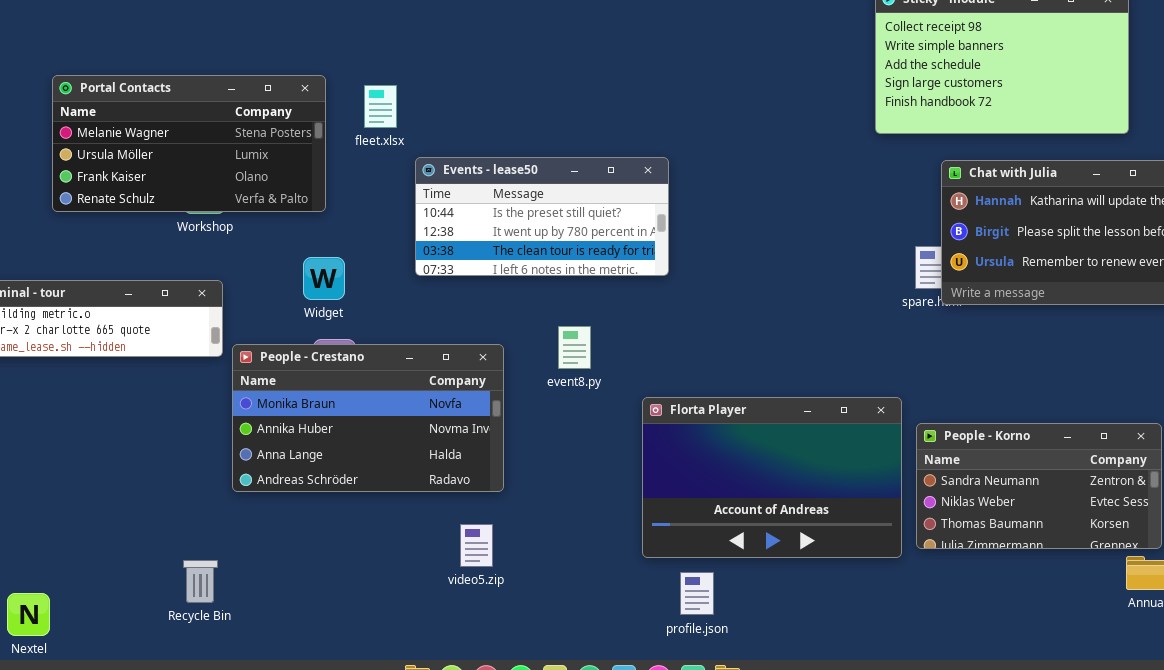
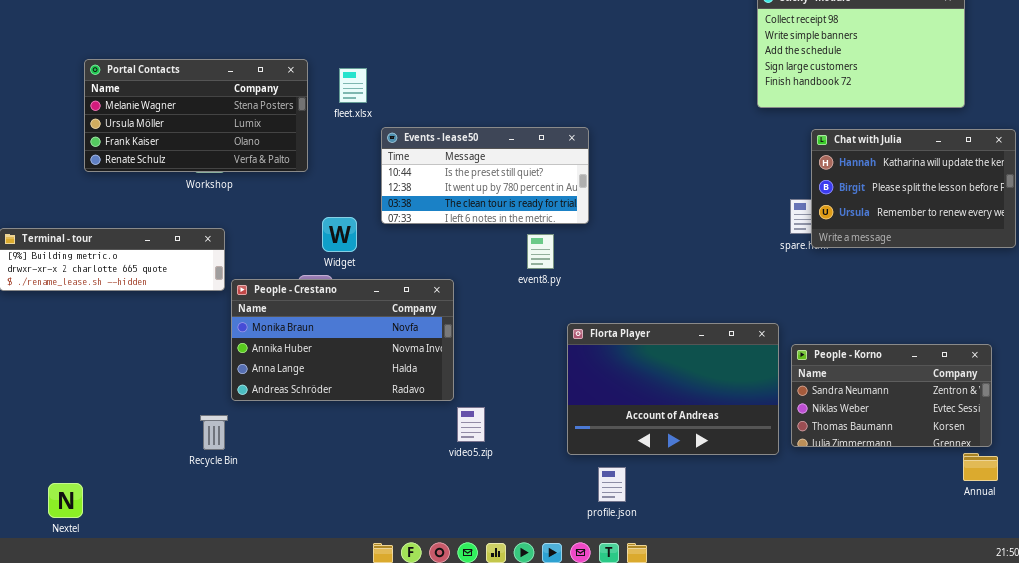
Widget: [303,257,345,300] -> [322,217,357,252], moved
event8.py: [558,326,591,369] -> [527,234,554,269], moved
video5.zip: [460,524,493,567] -> [457,407,485,442], moved
Recycle Bin: [183,560,218,603] -> [200,415,228,450], moved

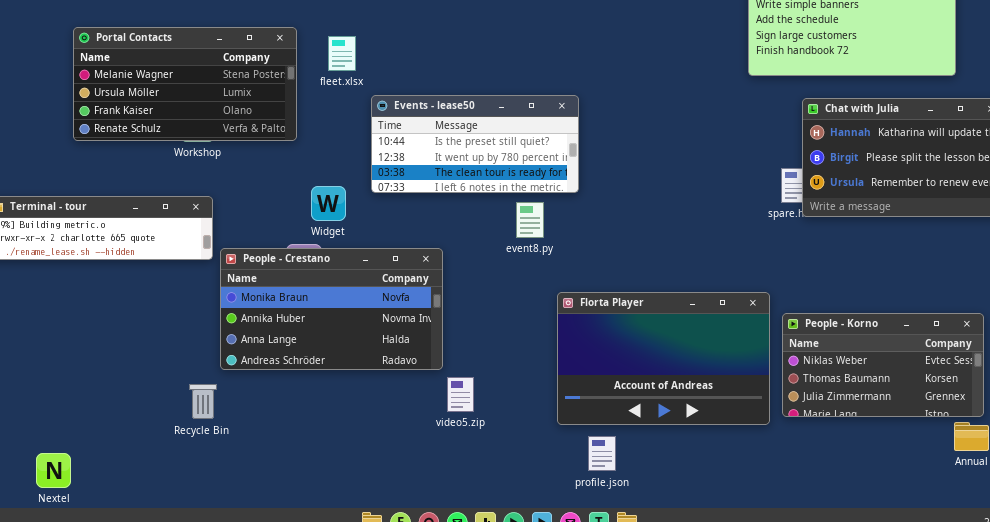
People - Korno: [791,344,992,447] -> [782,313,984,417], scrolled down 1 row

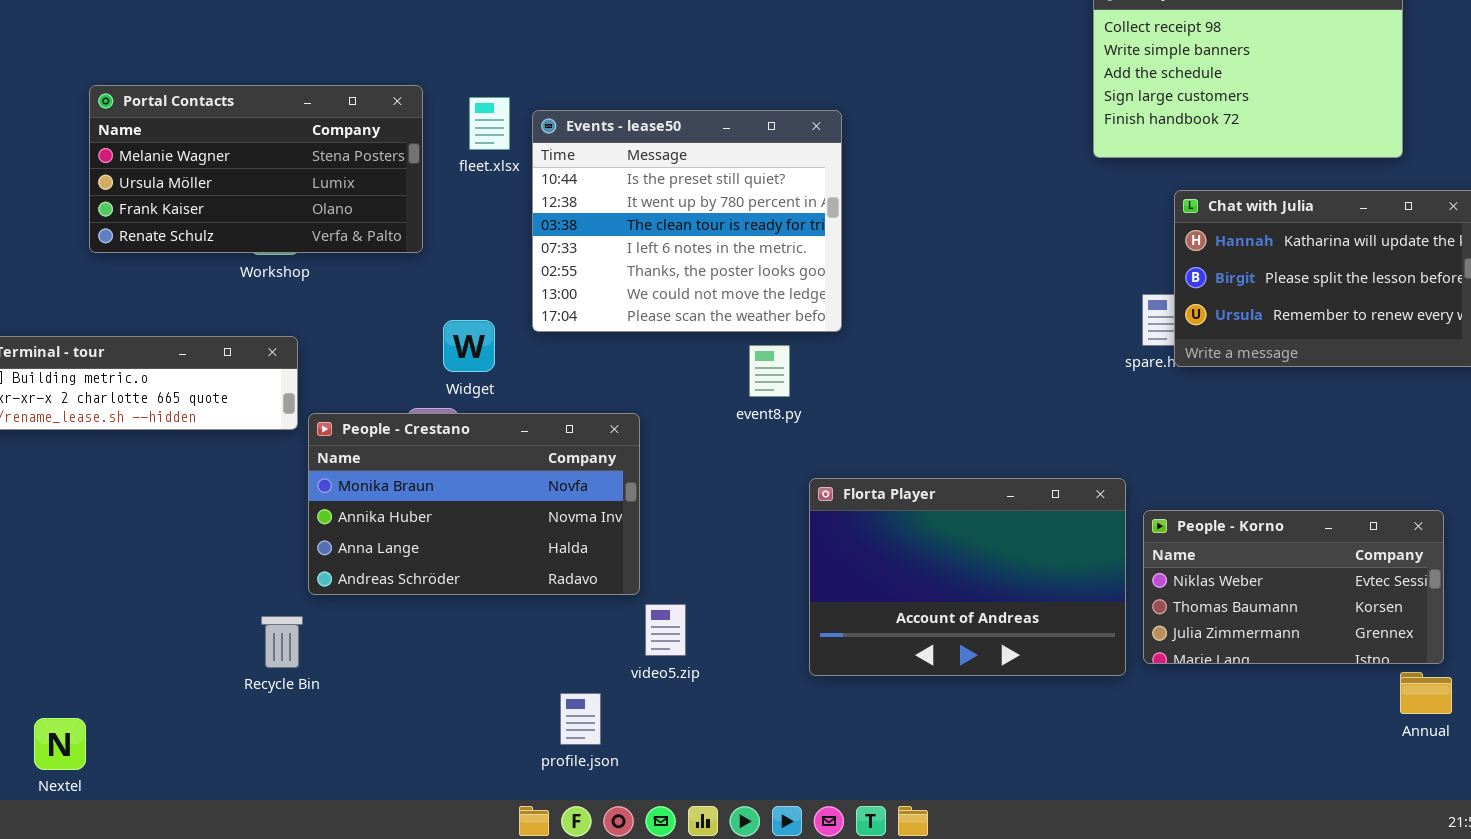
Events - lease50: [371,95,579,193] -> [532,110,842,332], resized
profile.json: [588,436,616,471] -> [560,693,601,745], moved

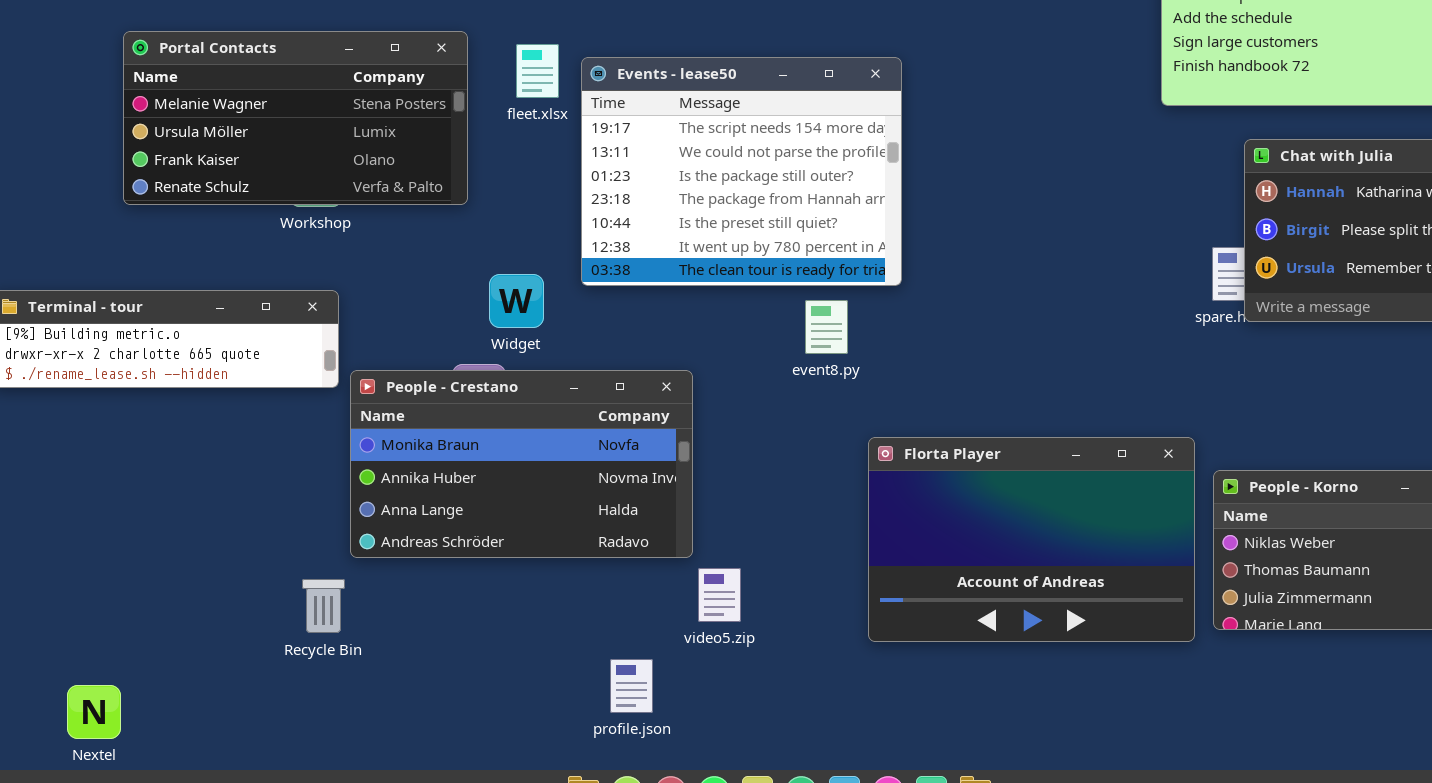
Events - lease50: [532,110,842,332] -> [581,57,902,286], scrolled up 4 rows

